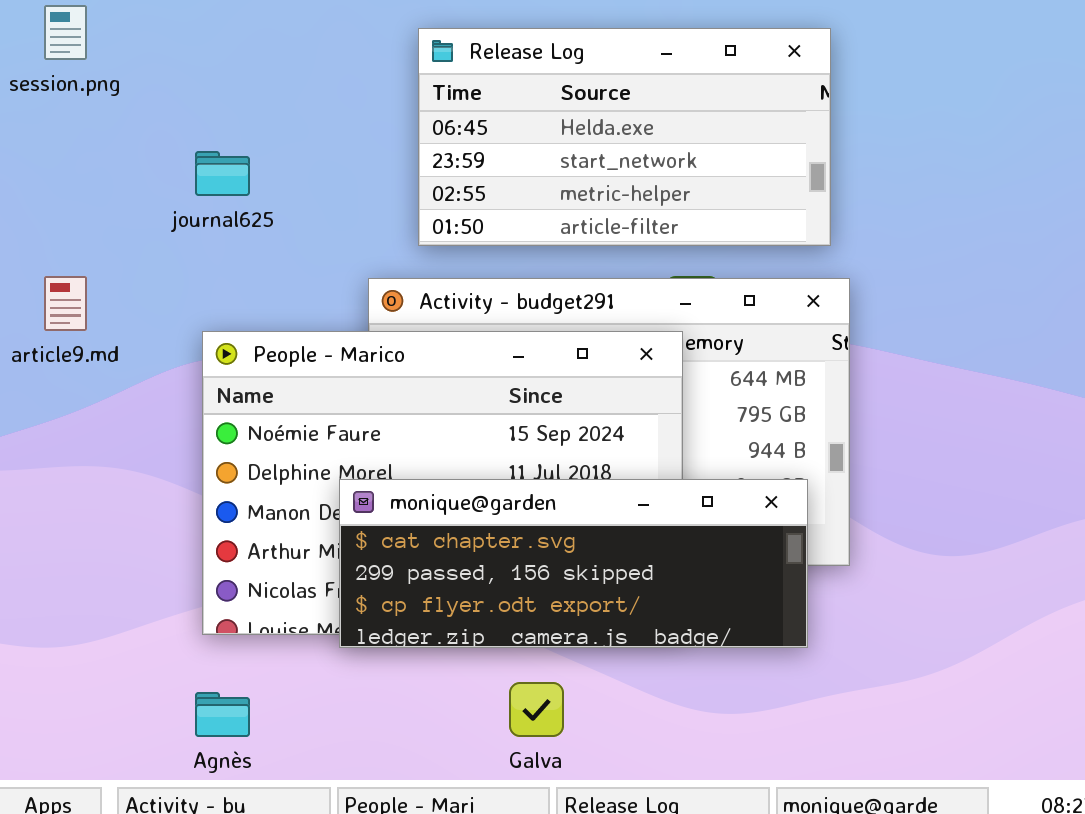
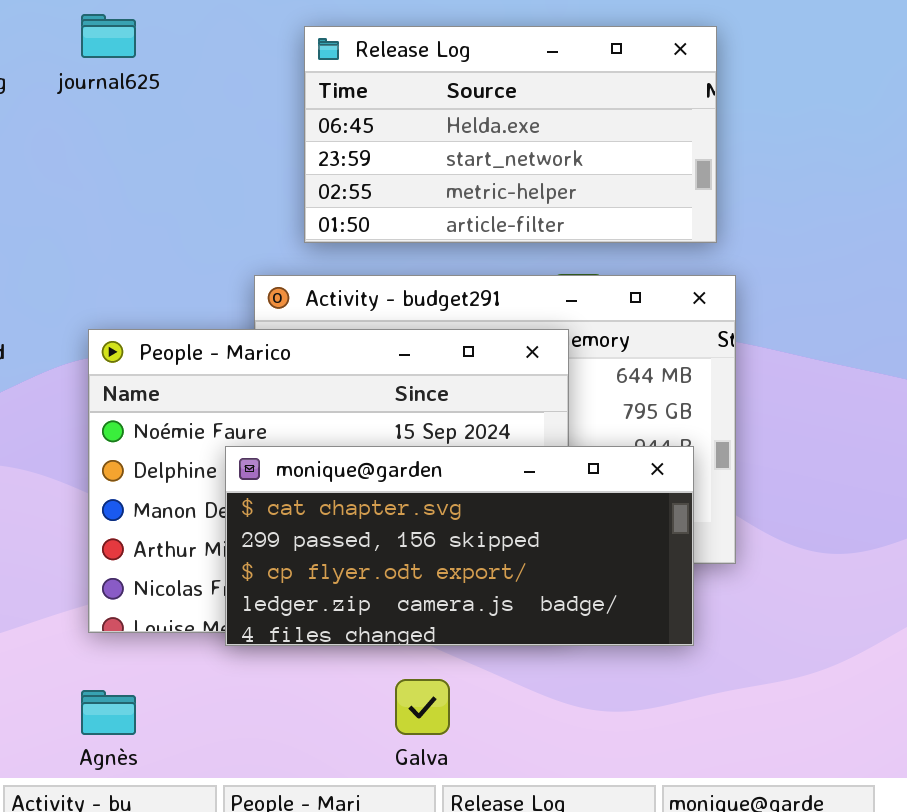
journal625: [195,151,250,196] -> [81,14,136,58], moved
monique@garden: [339,479,808,648] -> [225,446,694,646], resized

